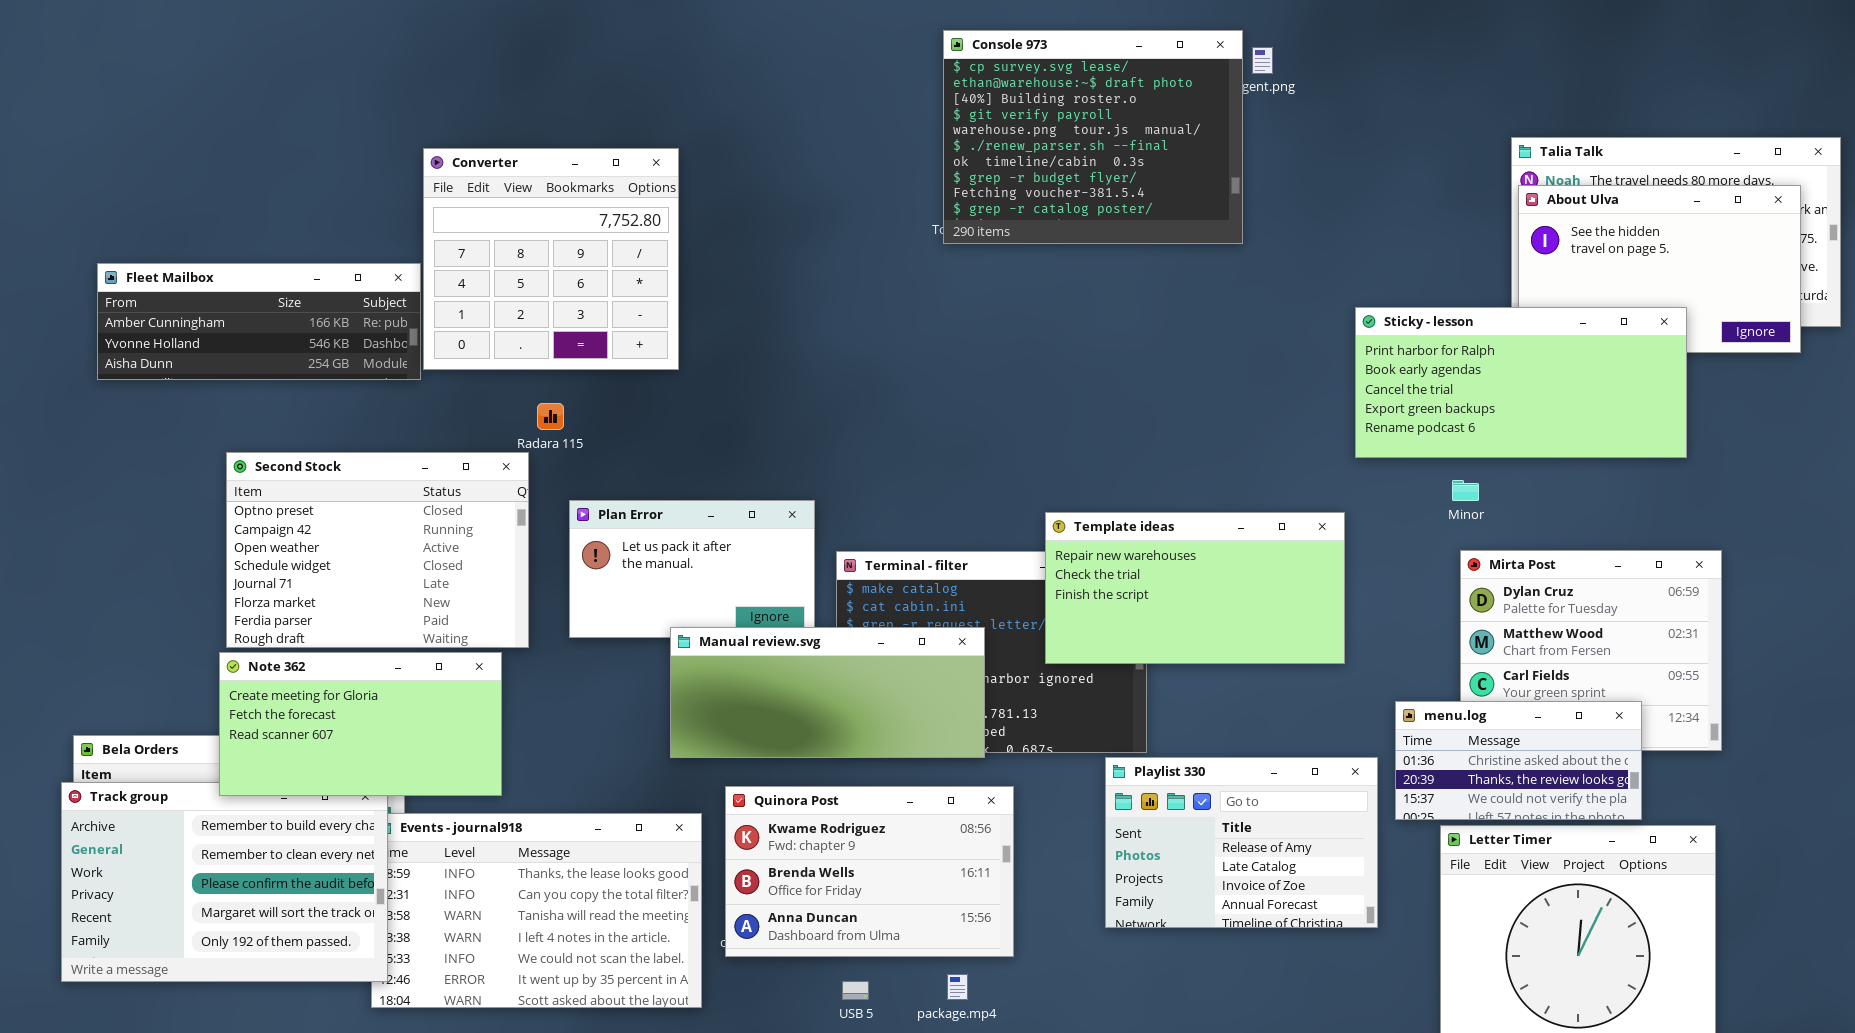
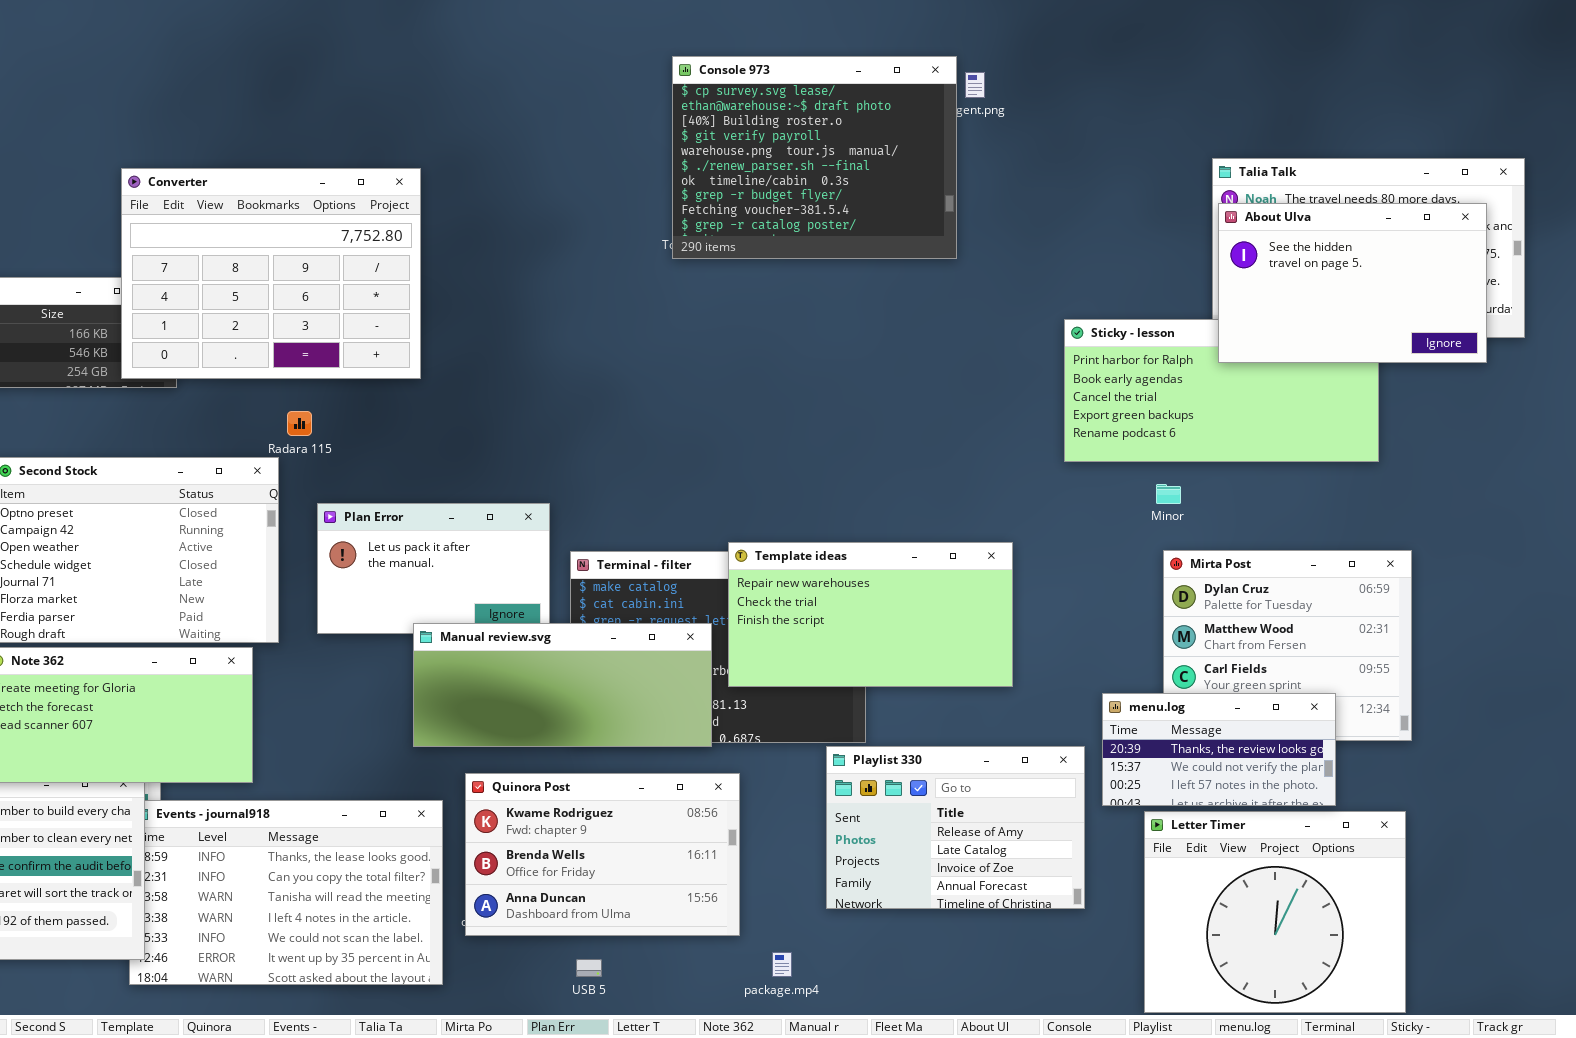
Converter: [423,148,679,370] -> [121,168,421,379], resized
About Ulva: [1518,185,1801,353] -> [1218,203,1487,363], raised
Template ideas: [1045,512,1345,664] -> [728,542,1013,687], moved
menu.log: [1395,701,1642,820] -> [1102,693,1336,806], scrolled down 1 row
package.mp4: [947,974,968,1000] -> [772,952,792,977], moved

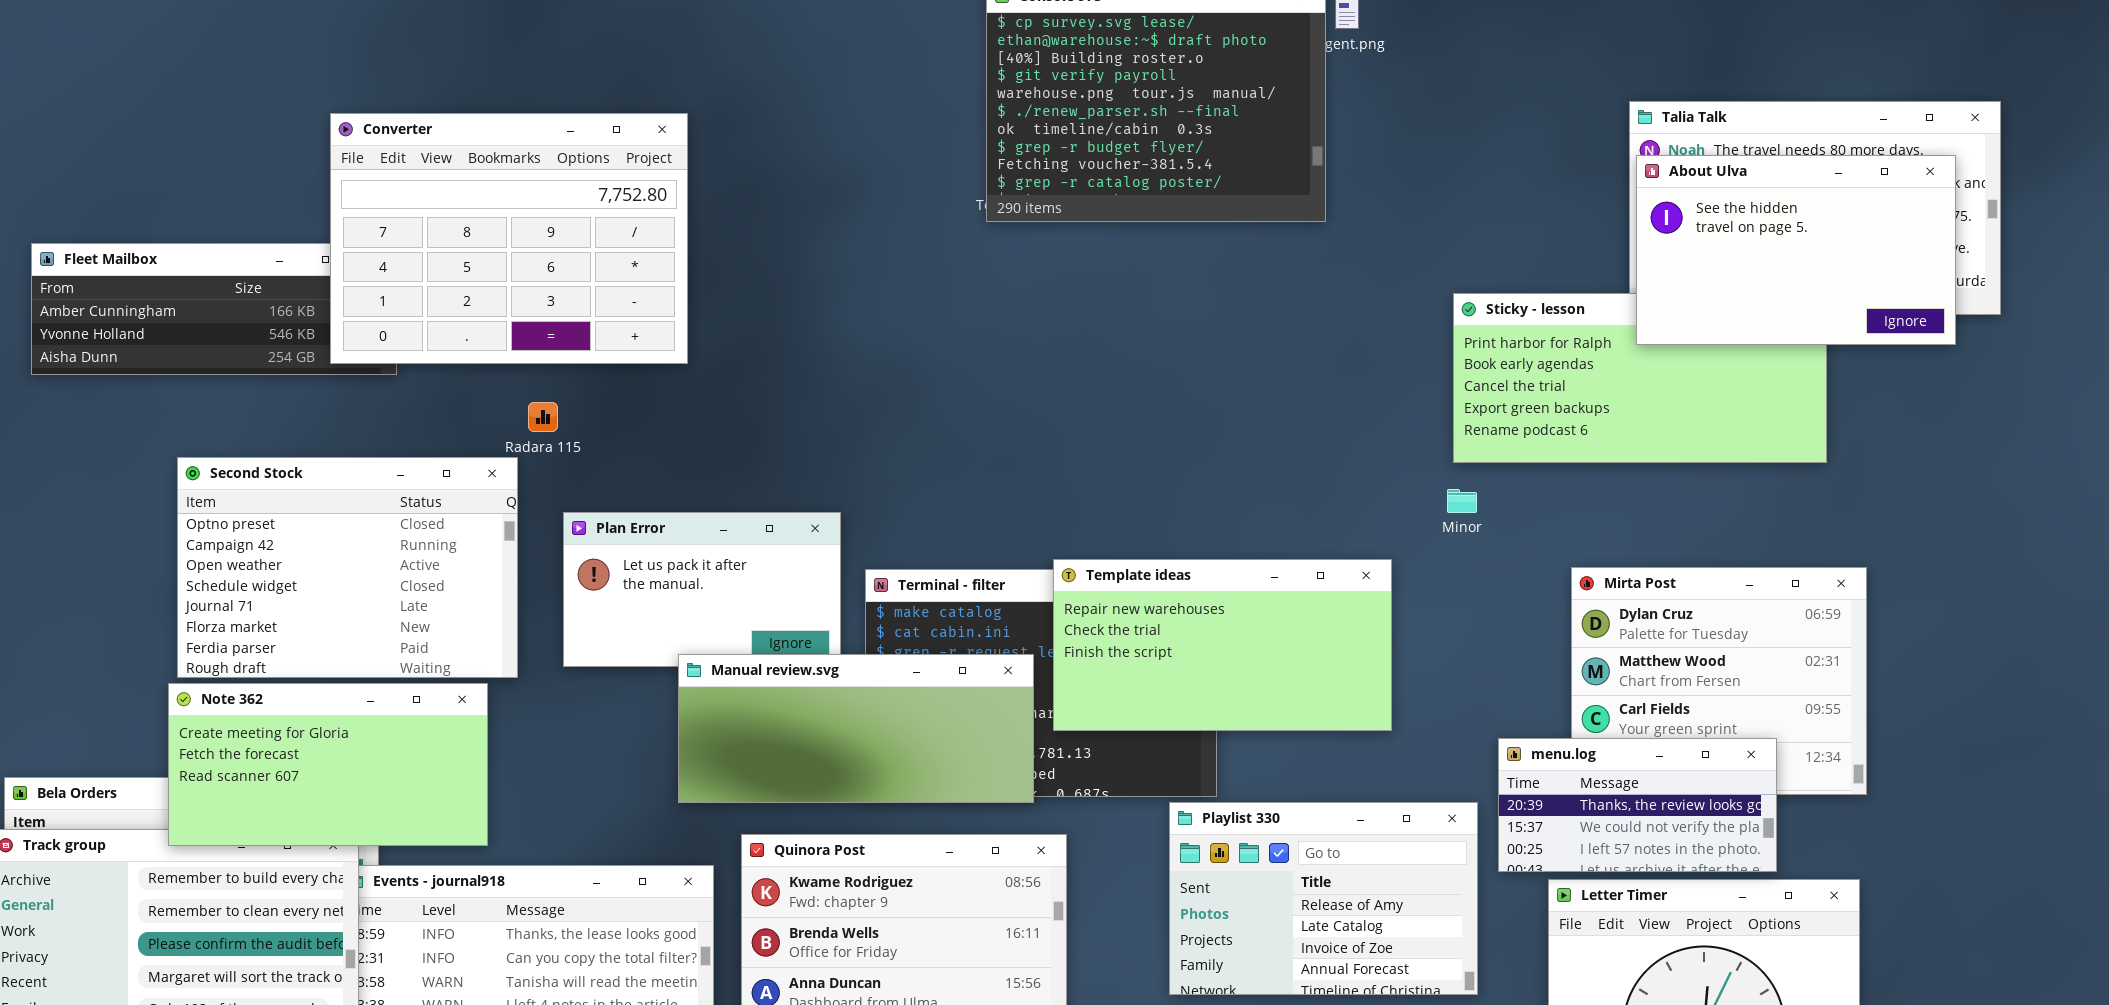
Minor: [1156,484,1181,504] -> [1447,489,1477,513], moved

